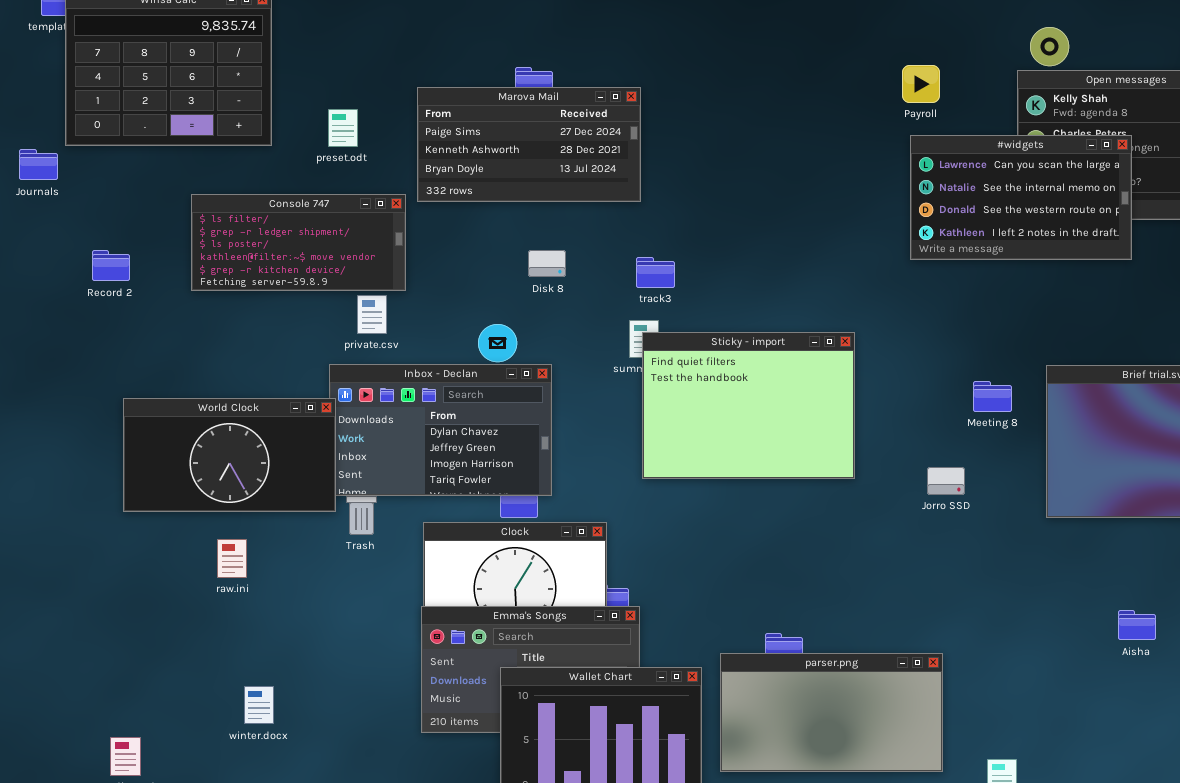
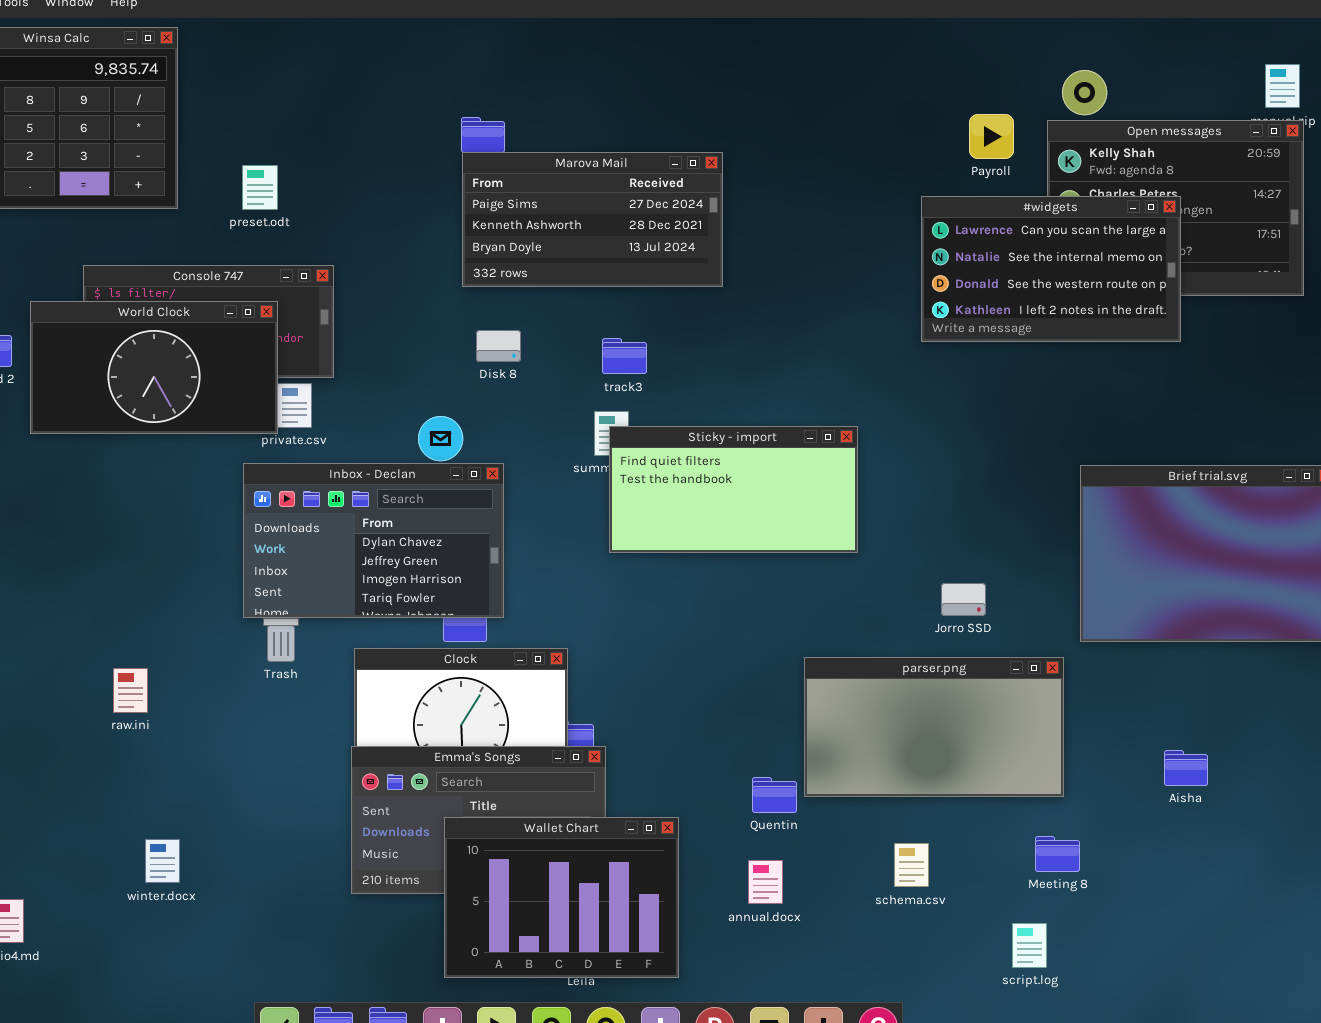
Payroll: [902,65,940,103] -> [969,114,1014,159], moved
Marova Mail: [417,87,641,202] -> [462,152,723,287], moved
Sticky - import: [642,332,855,479] -> [609,426,858,553], resized
Meeting 8: [973,381,1012,412] -> [1035,836,1080,872], moved
World Clock: [123,398,336,512] -> [30,301,278,434], moved
parser.png: [720,653,943,772] -> [804,657,1064,797], moved

